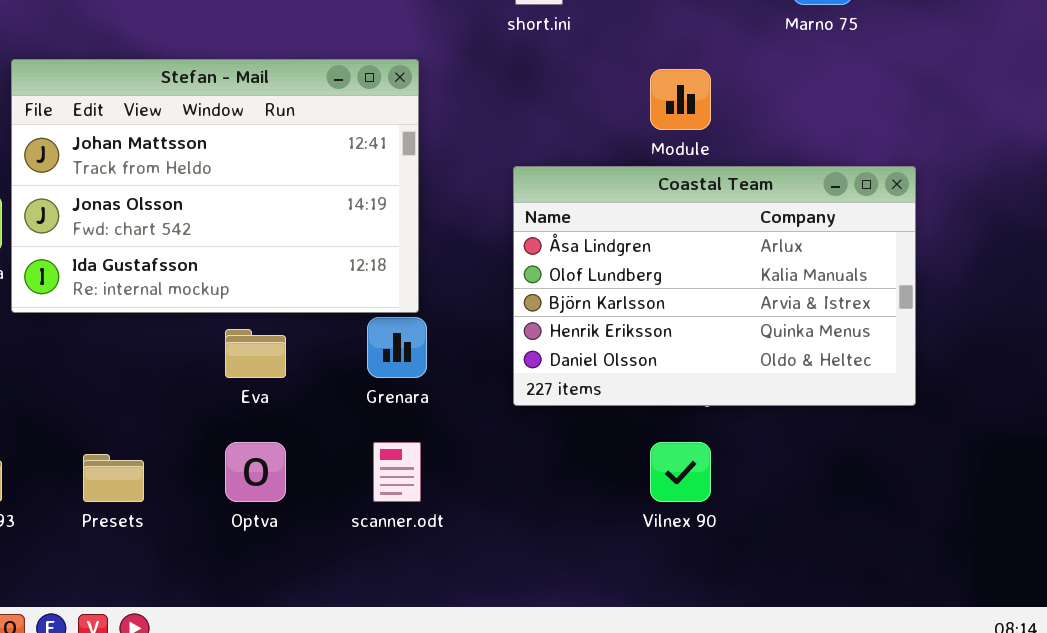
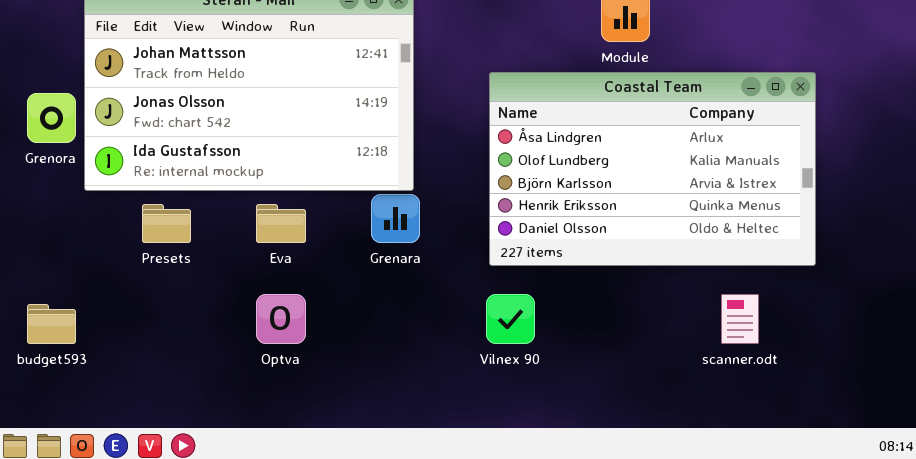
scanner.odt: [373,442,421,502] -> [721,294,759,344], moved
Vilnex 90: [650,442,711,502] -> [486,294,535,344], moved
Presets: [83,454,144,502] -> [142,204,191,243], moved

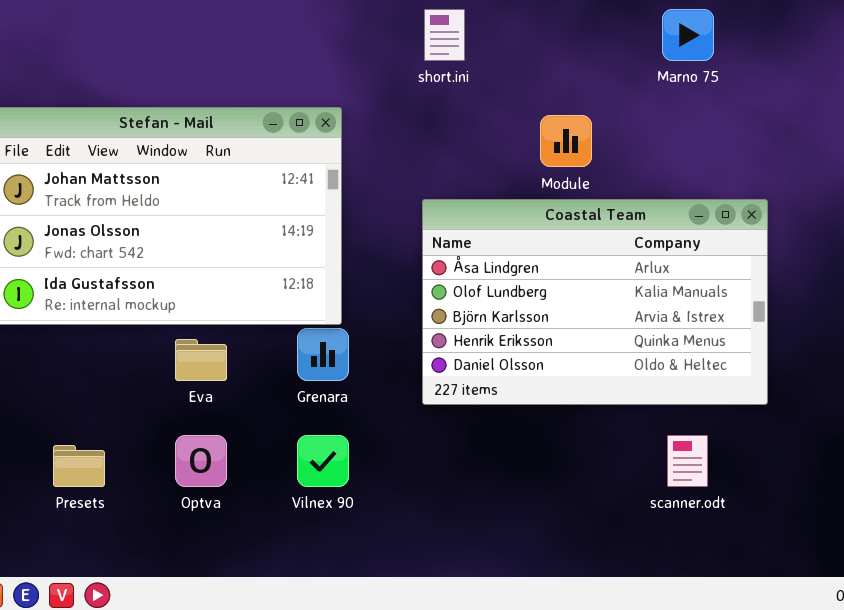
Presets: [142,204,191,243] -> [53,445,105,487], moved
Vilnex 90: [486,294,535,344] -> [297,435,349,487], moved

